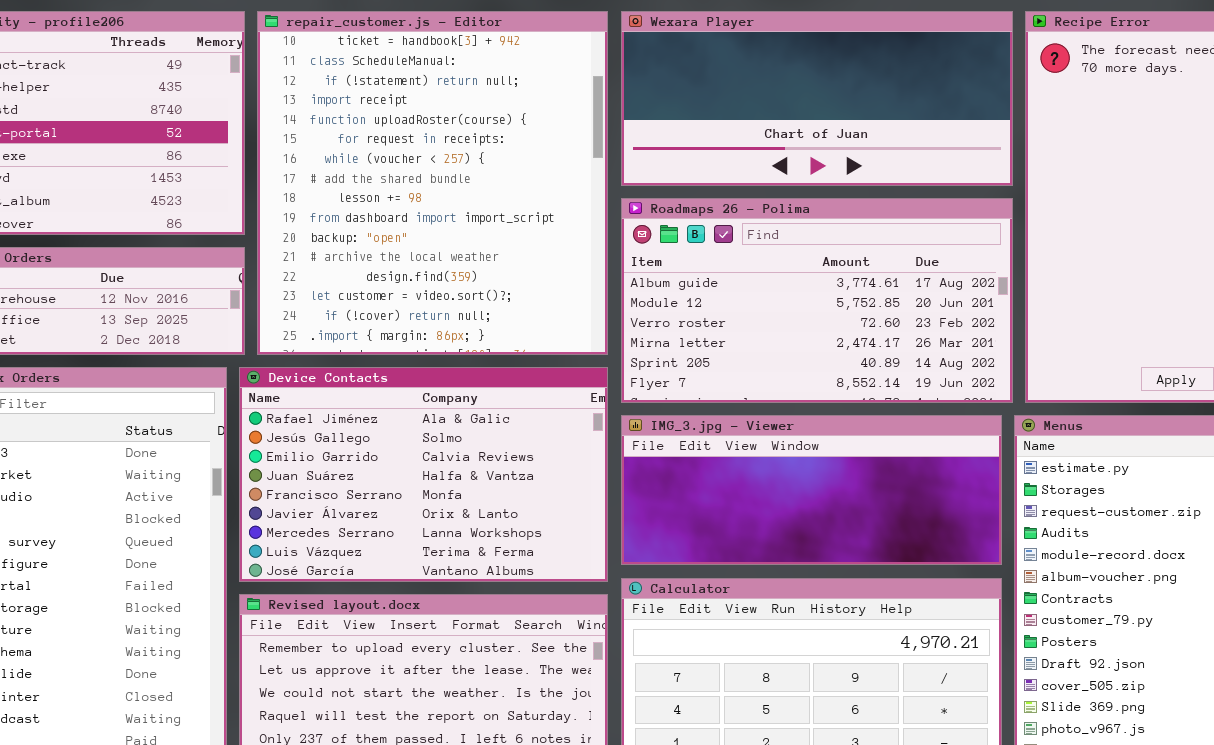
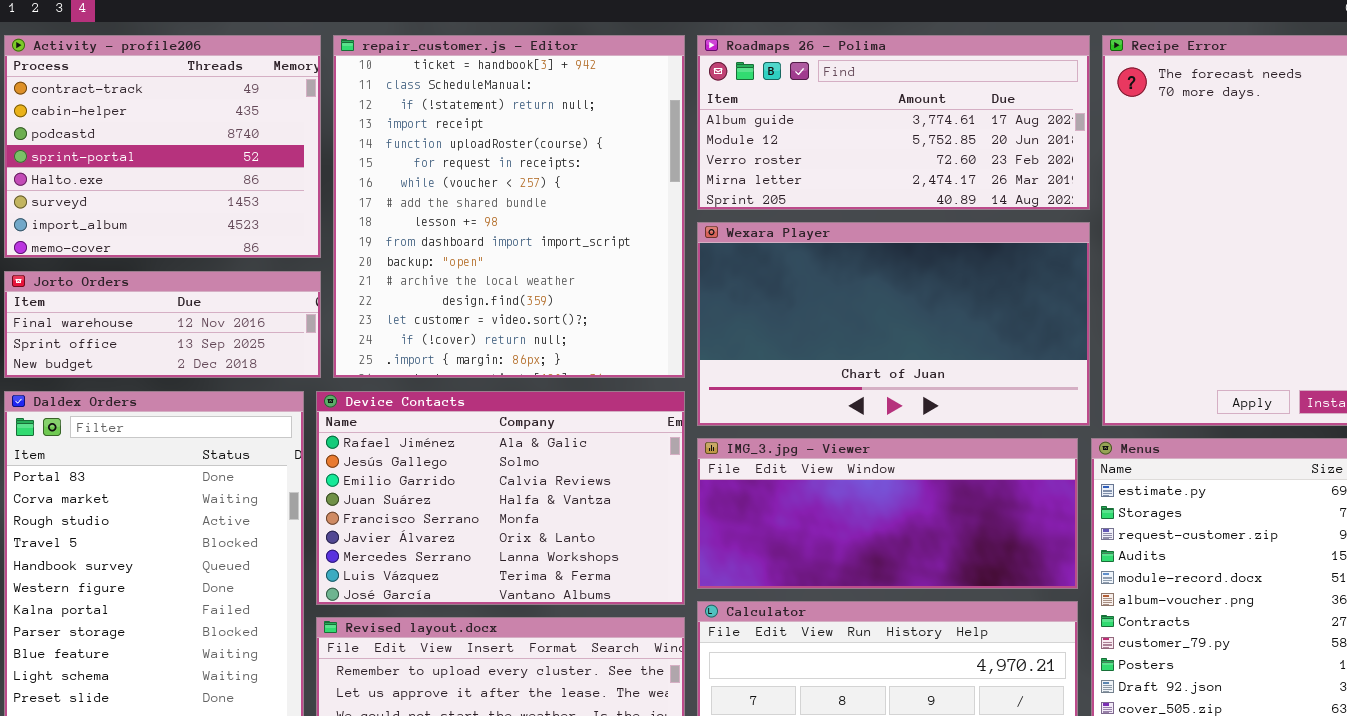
Wexara Player: [621,11,1013,186] -> [697,222,1090,426], moved, resized
Roadmaps 26 - Polima: [621,198,1013,403] -> [697,35,1090,210], moved, resized

